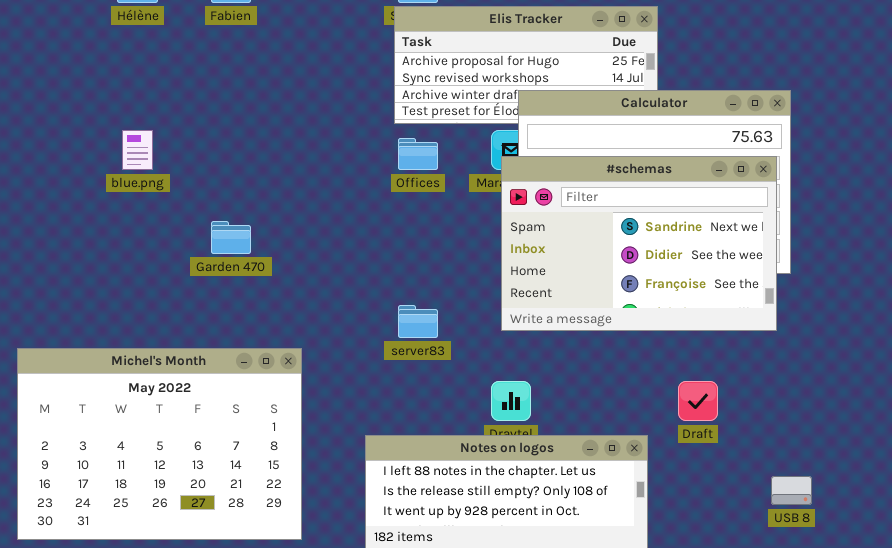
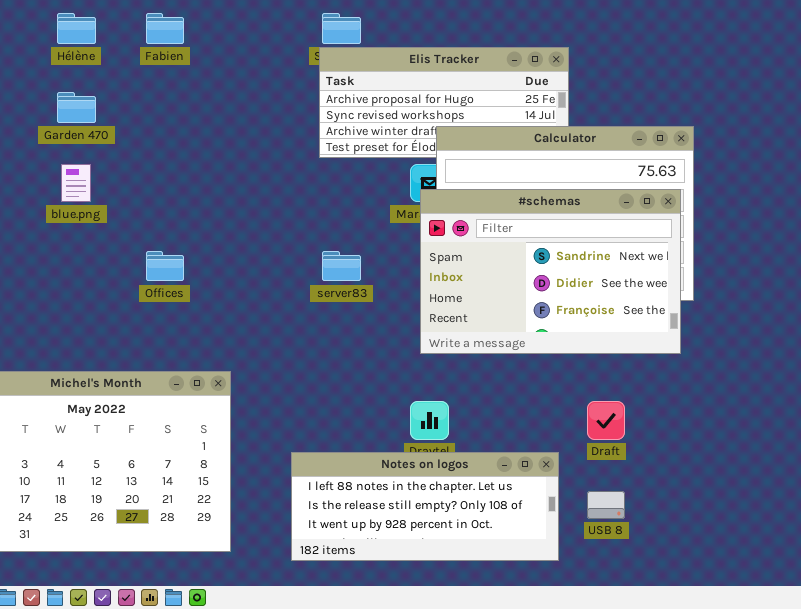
Offices: [398,138,438,170] -> [146,251,184,281], moved
Garden 470: [211,221,251,254] -> [57,92,96,123], moved
server83: [398,305,438,338] -> [322,251,361,281], moved
USB 8: [771,476,812,505] -> [587,491,625,519], moved

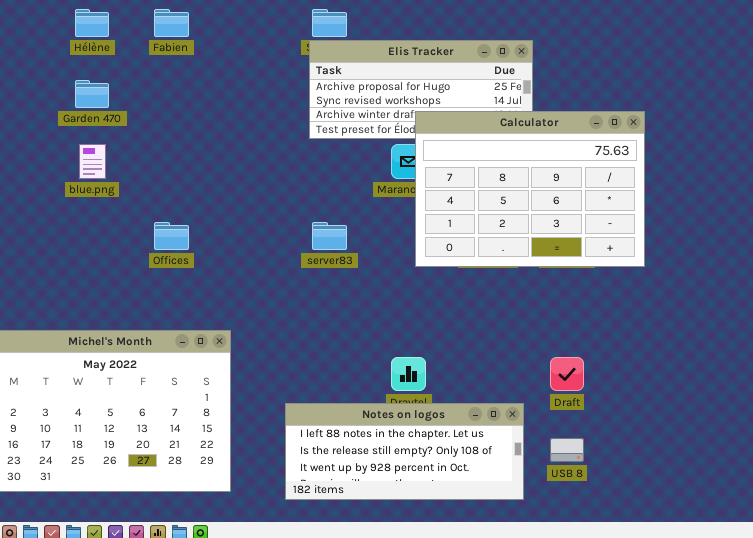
#schemas: [420,189,681,354] -> none, closed

